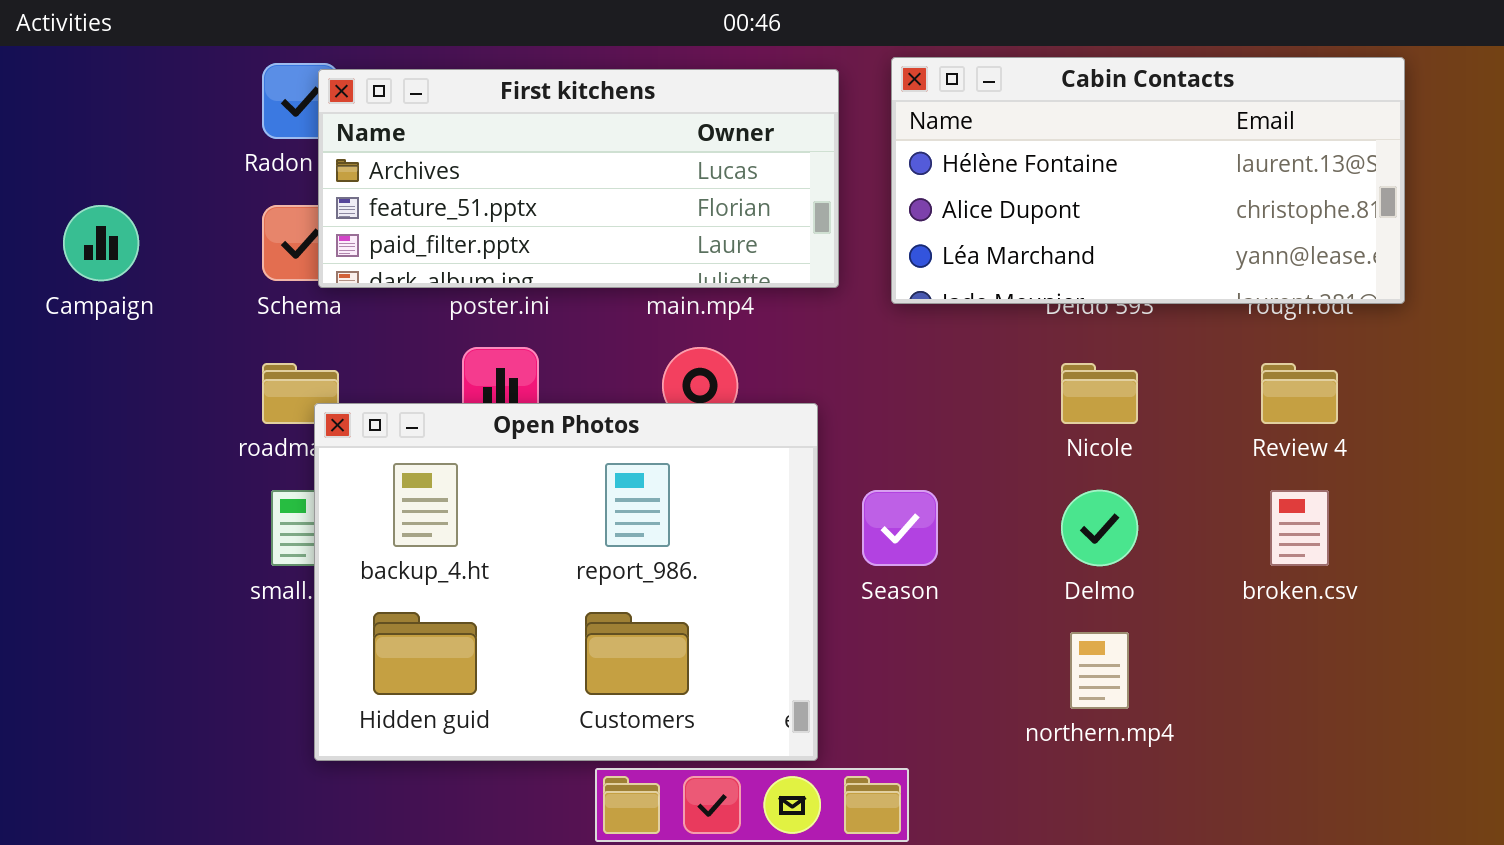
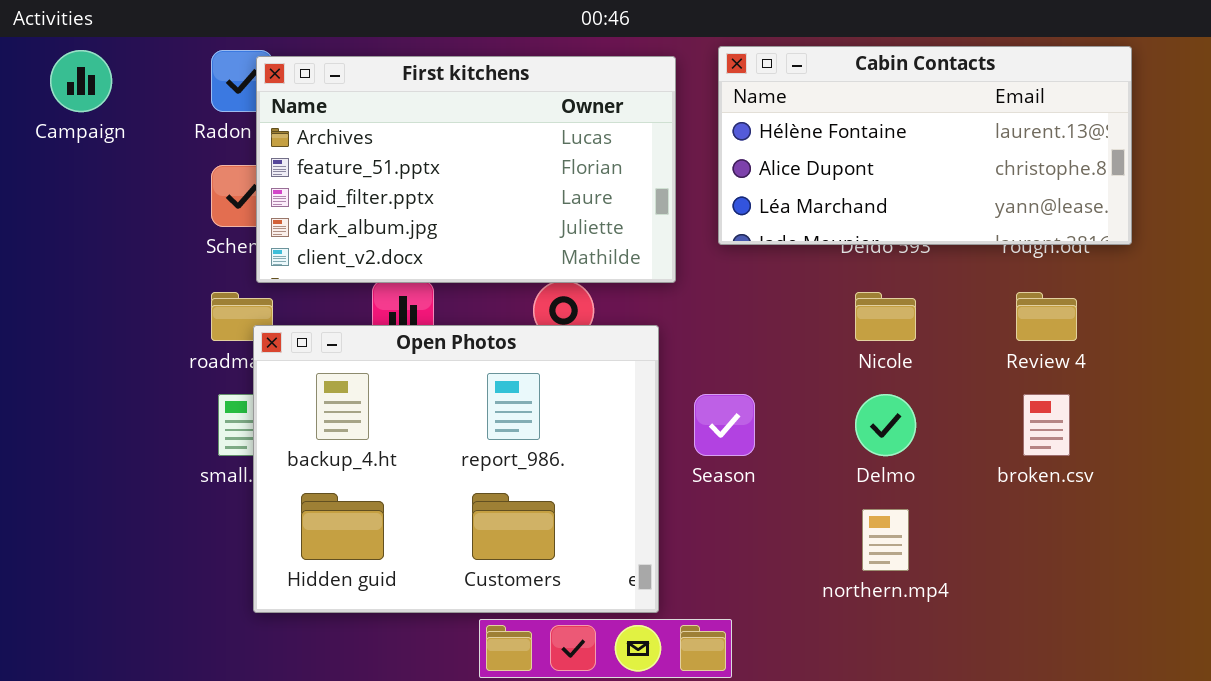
First kitchens: [318,69,839,288] -> [256,56,676,283], resized
Campaign: [63,205,139,281] -> [50,50,112,112], moved

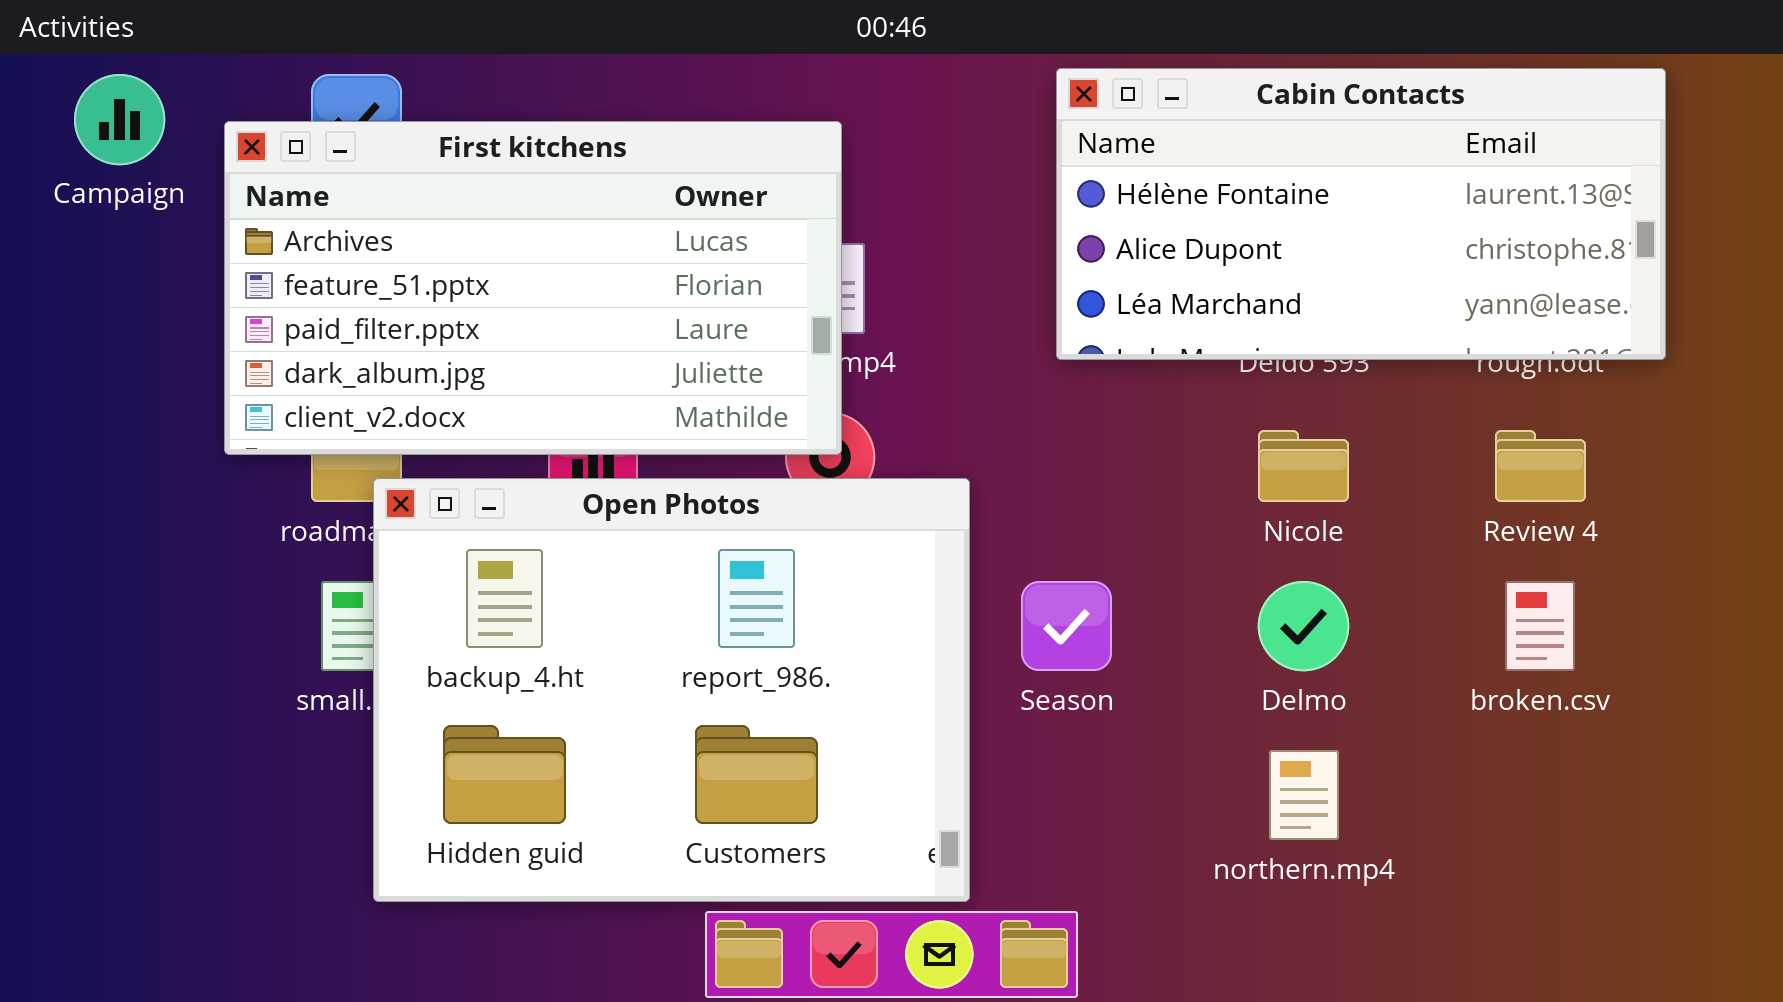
First kitchens: [256,56,676,283] -> [224,121,842,455], moved

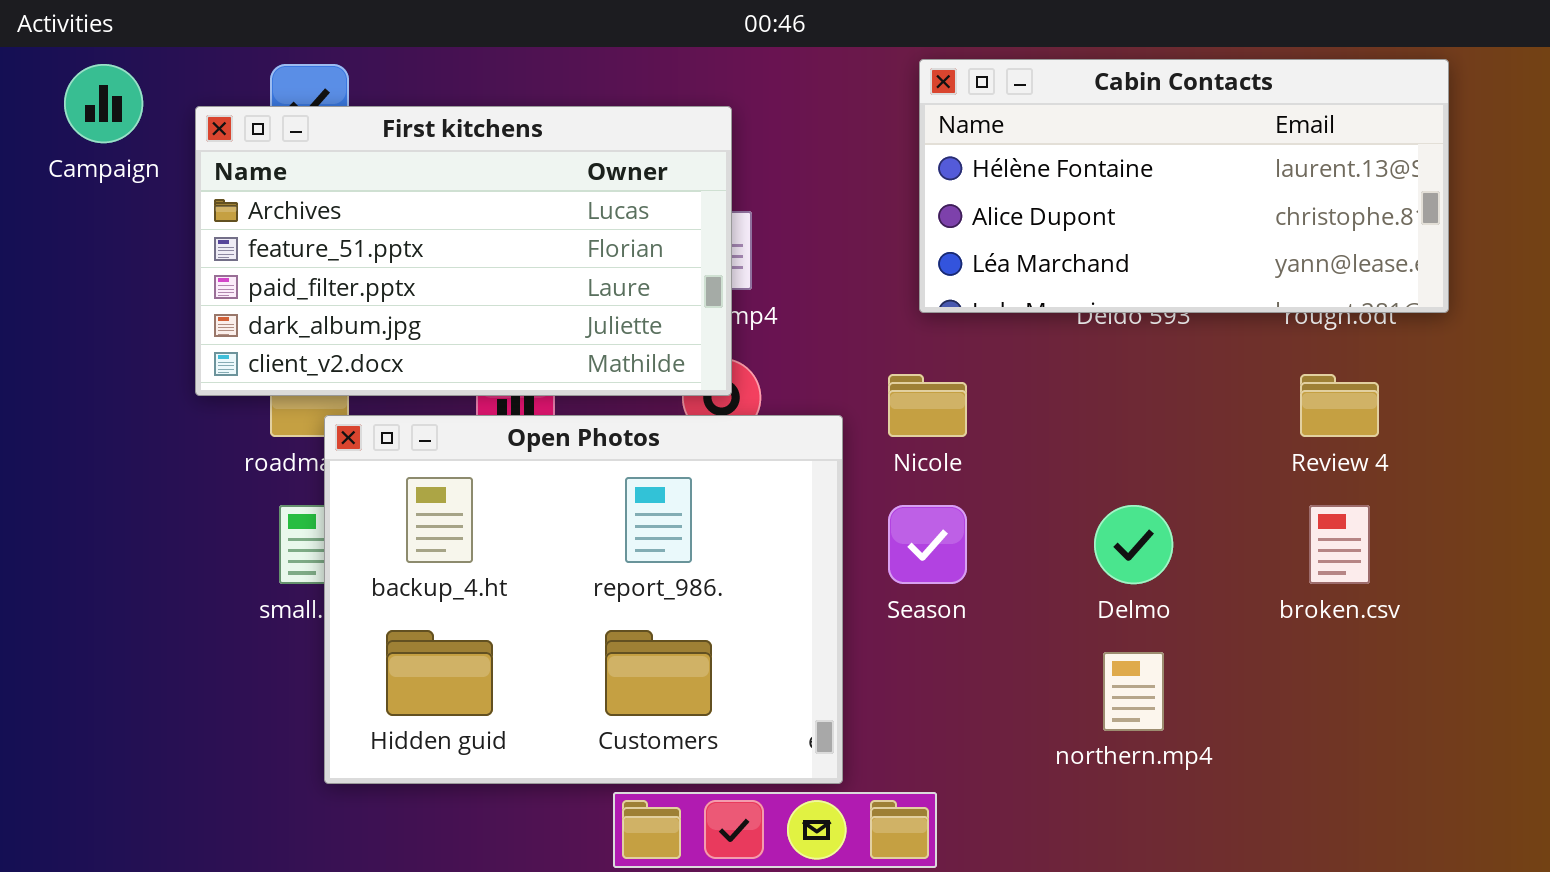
Nicole: [1258,430,1349,502] -> [888,374,967,437], moved

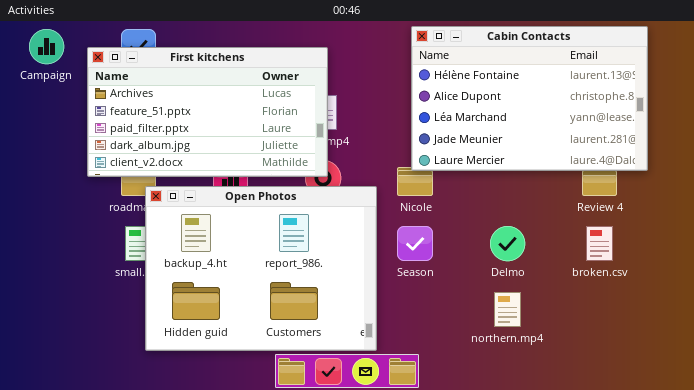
Cabin Contacts: [919,59,1449,313] -> [411,26,648,171], resized

